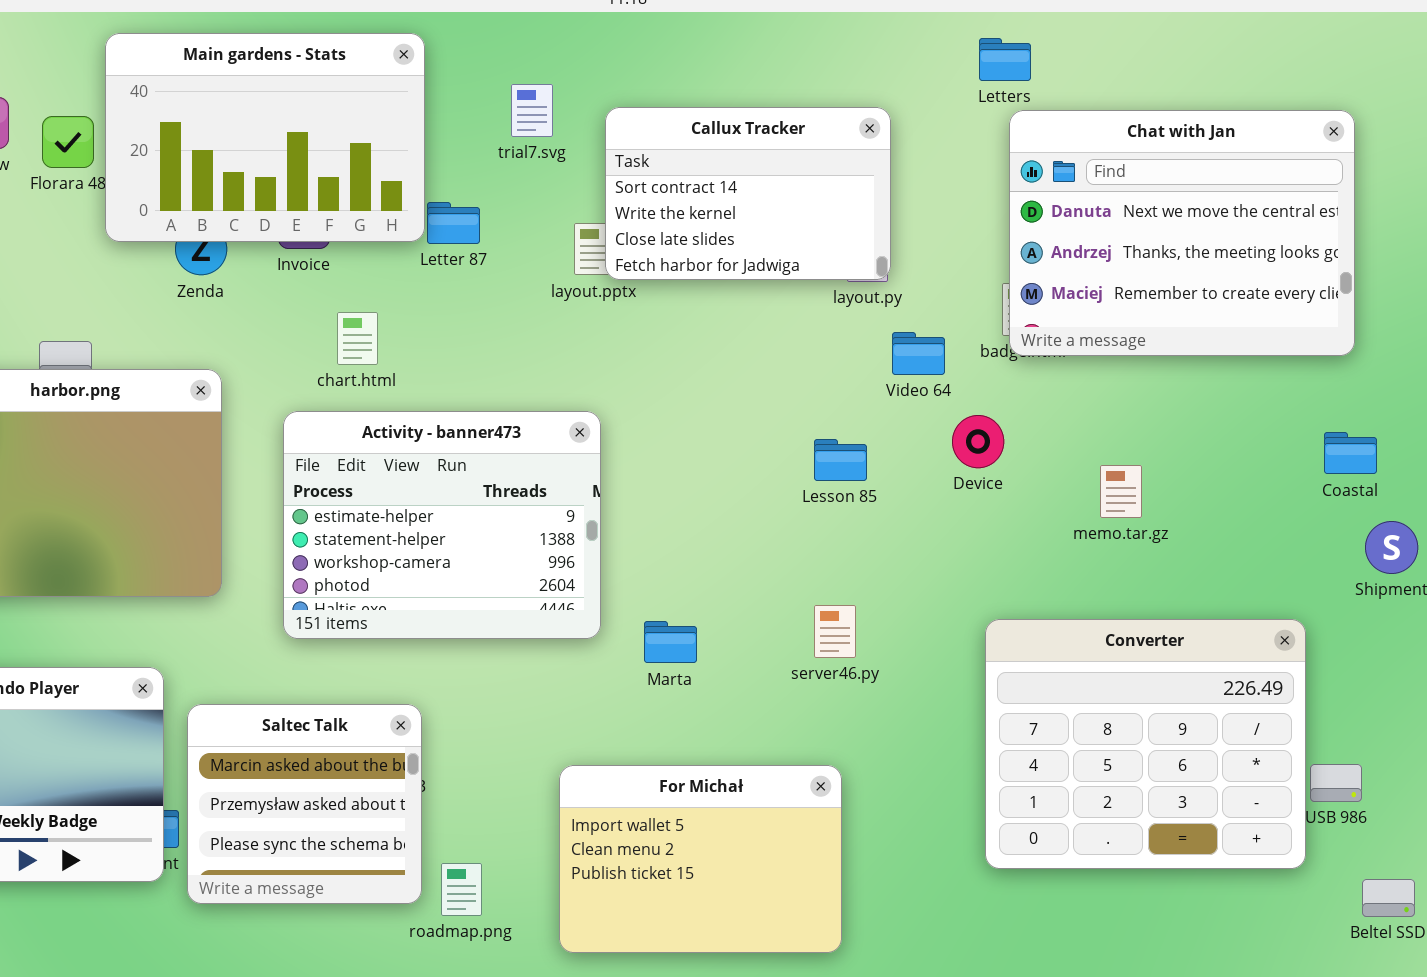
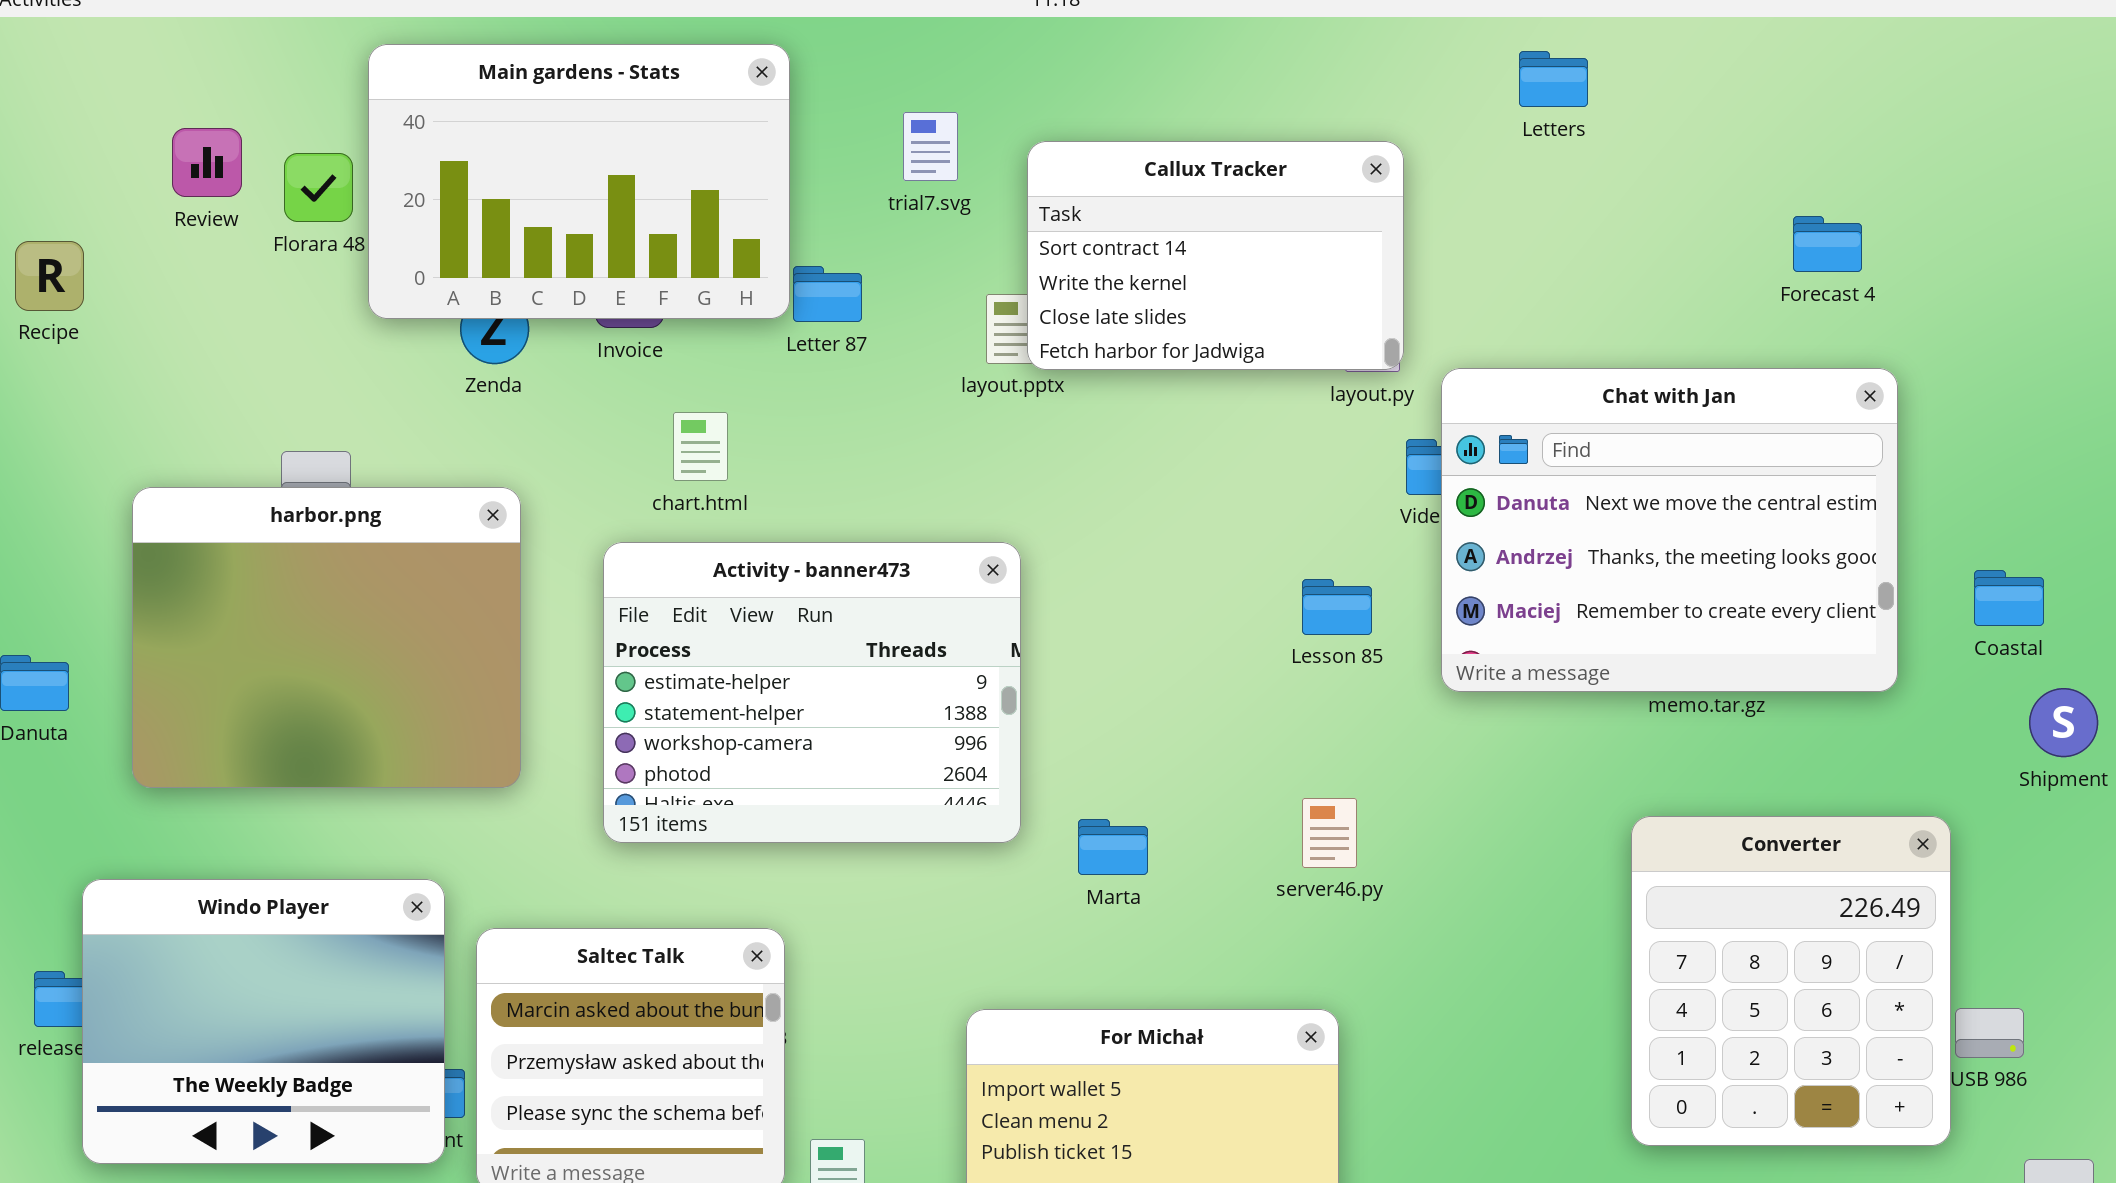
Chat with Jan: [1009,110,1355,356] -> [1441,368,1898,692], moved
Converter: [985,619,1306,869] -> [1631,816,1951,1146], resized

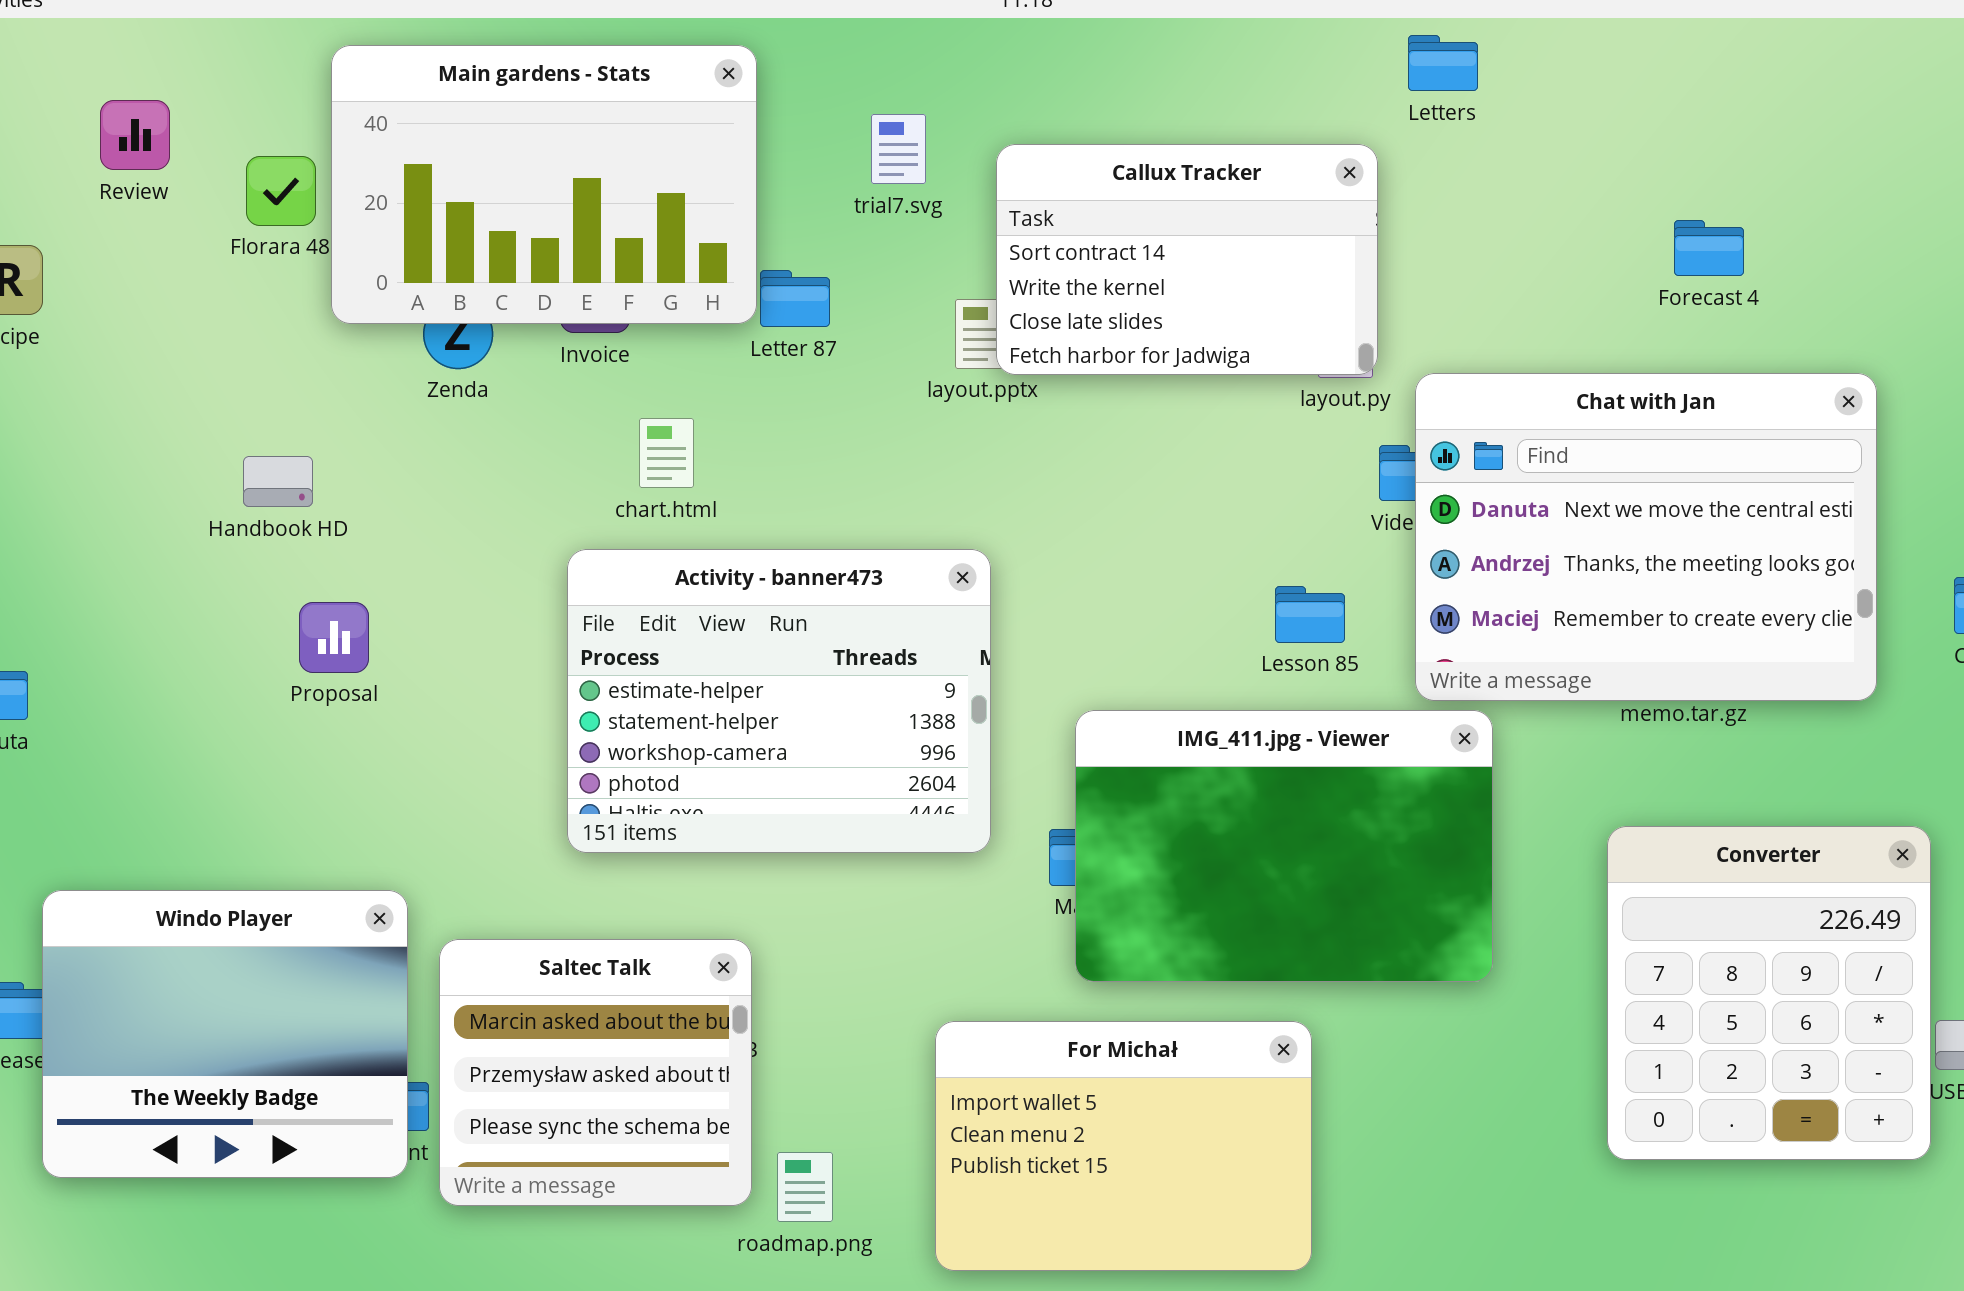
Letters: [1519,51,1588,107] -> [1408,35,1478,91], moved
Review: [172,128,242,197] -> [100,100,170,170], moved
Forecast 4: [1793,216,1862,272] -> [1674,220,1744,276], moved
harbor.png: [132,487,521,788] -> none, closed
IMG_411.jpg - Viewer: none -> [1075,710,1493,982], opened

